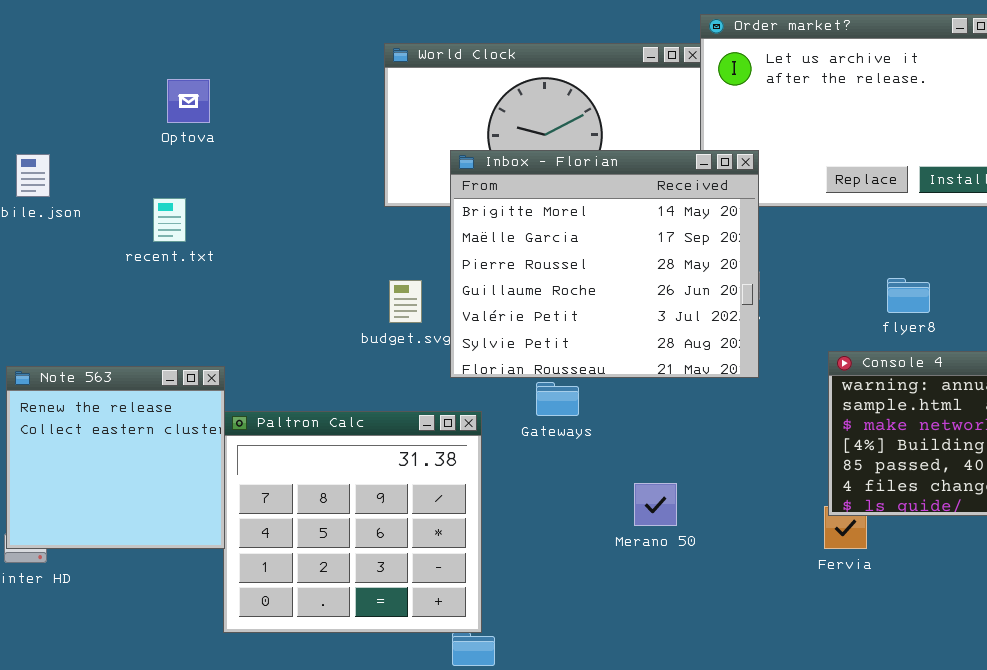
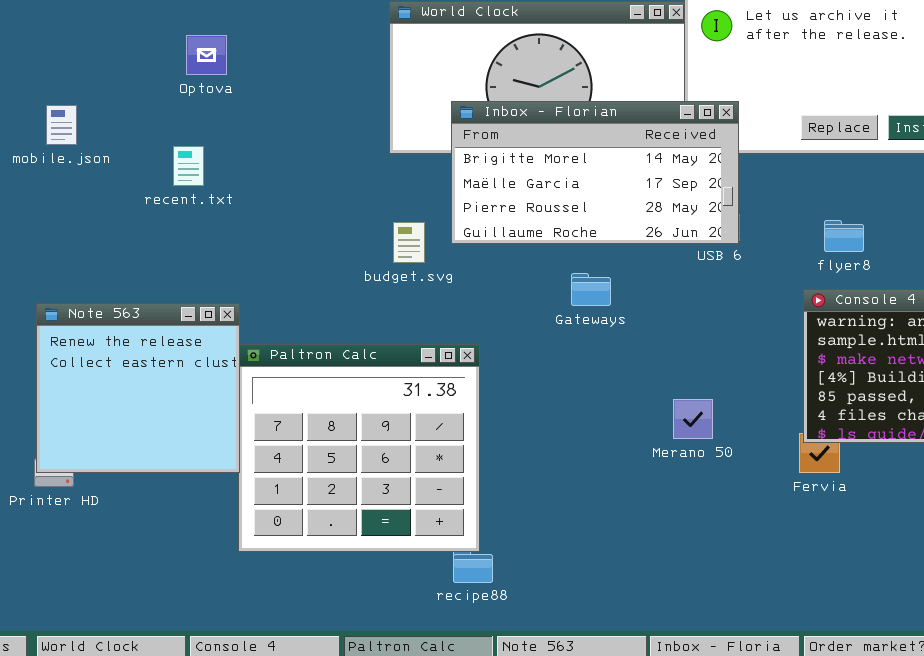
Inbox - Florian: [450,150,759,378] -> [451,101,739,244], resized
flyer8: [887,278,930,313] -> [824,220,864,252], moved
Gateways: [536,382,579,416] -> [571,273,611,306], moved
Merano 50: [634,483,677,526] -> [673,399,713,439], moved

